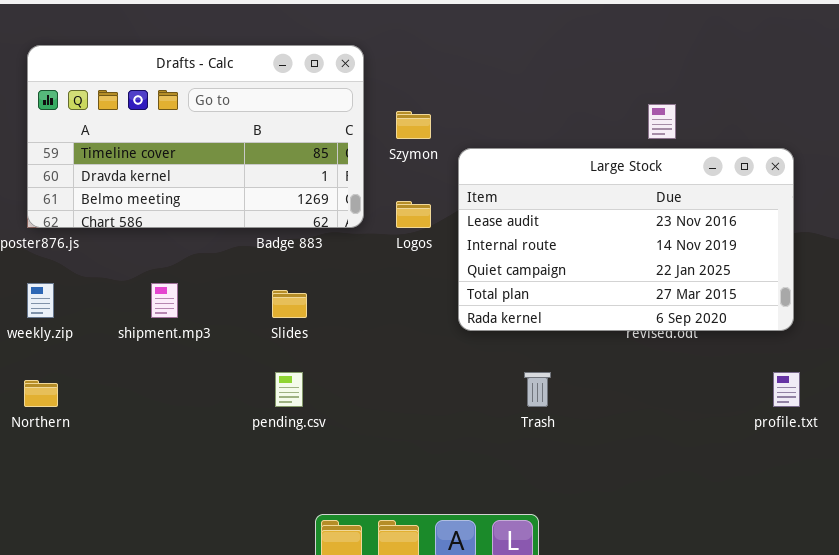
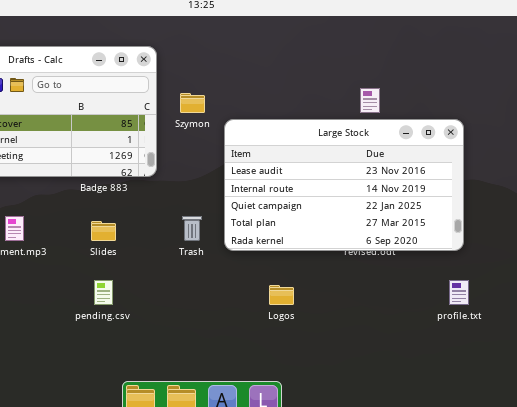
Logos: [396,201,431,228] -> [269,285,294,305], moved
Trash: [524,372,551,407] -> [182,216,202,241], moved

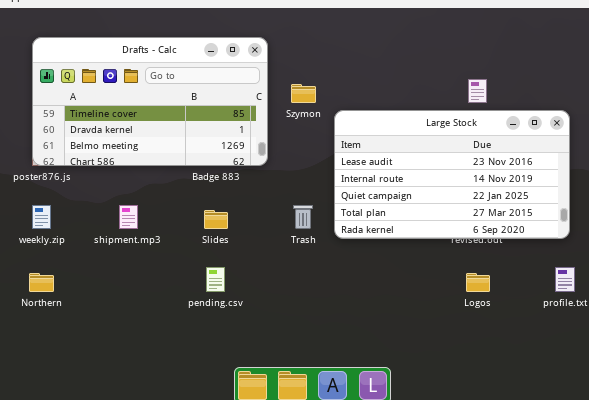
Logos: [269,285,294,305] -> [466,273,490,292], moved

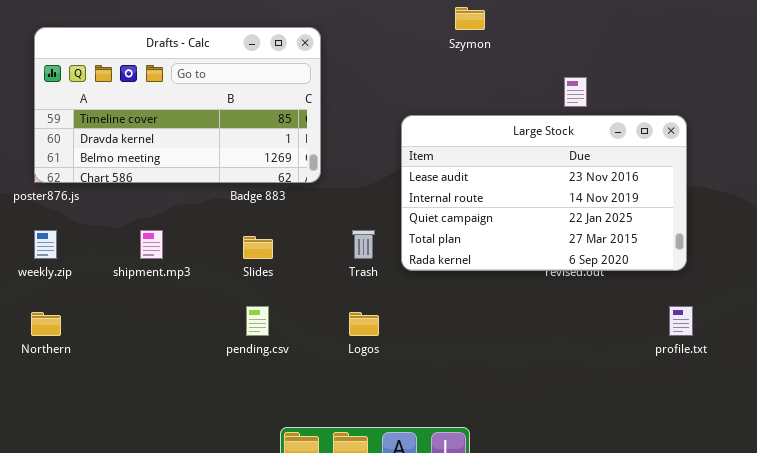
Szymon: [291,84,316,103] -> [455,7,485,30], moved
Logos: [466,273,490,292] -> [349,312,379,336], moved

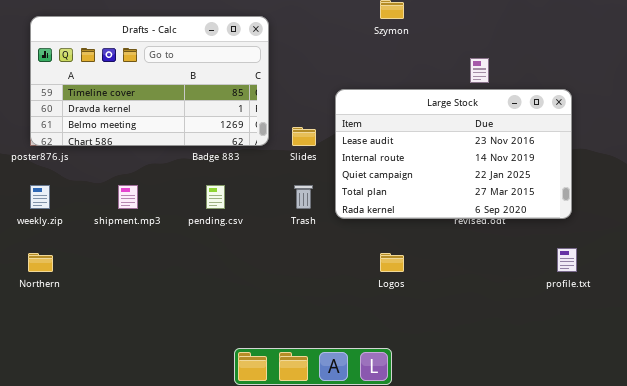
Slides: [243,236,273,259] -> [292,127,316,146], moved
pending.csv: [246,306,269,336] -> [206,185,225,209], moved
Logos: [349,312,379,336] -> [380,253,404,272], moved

